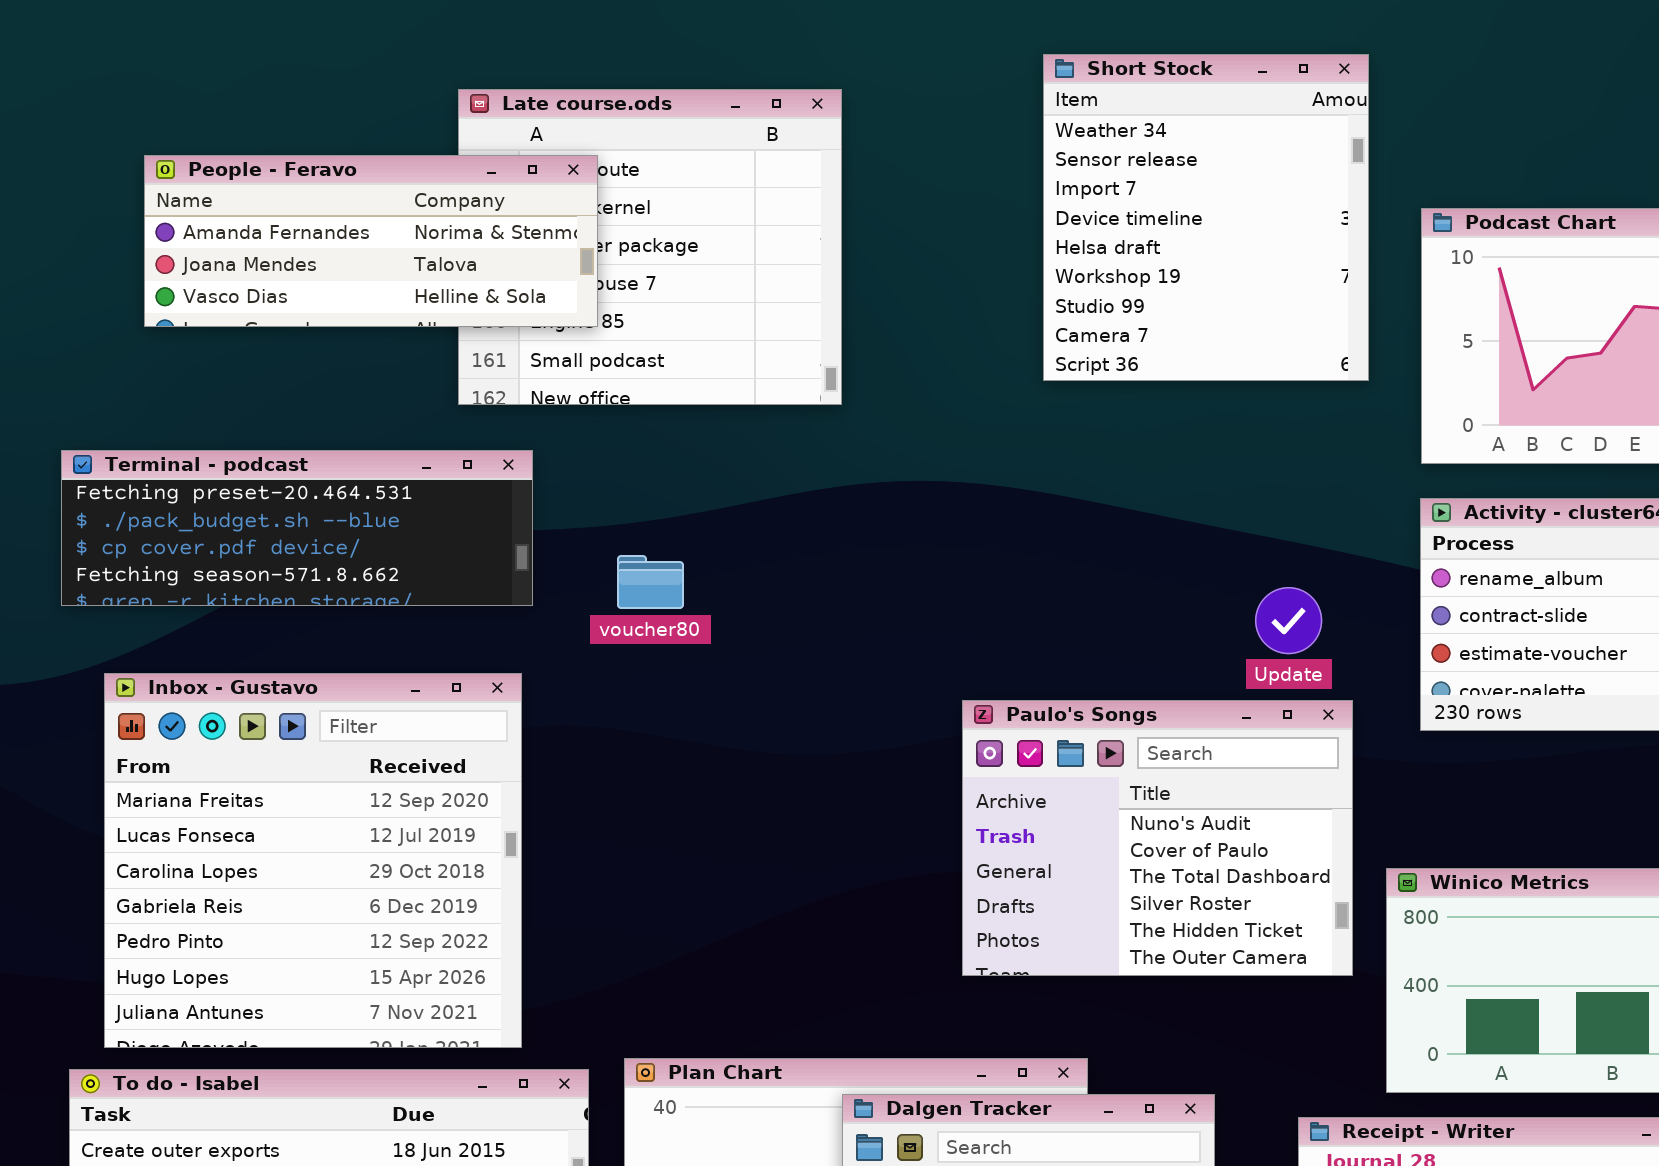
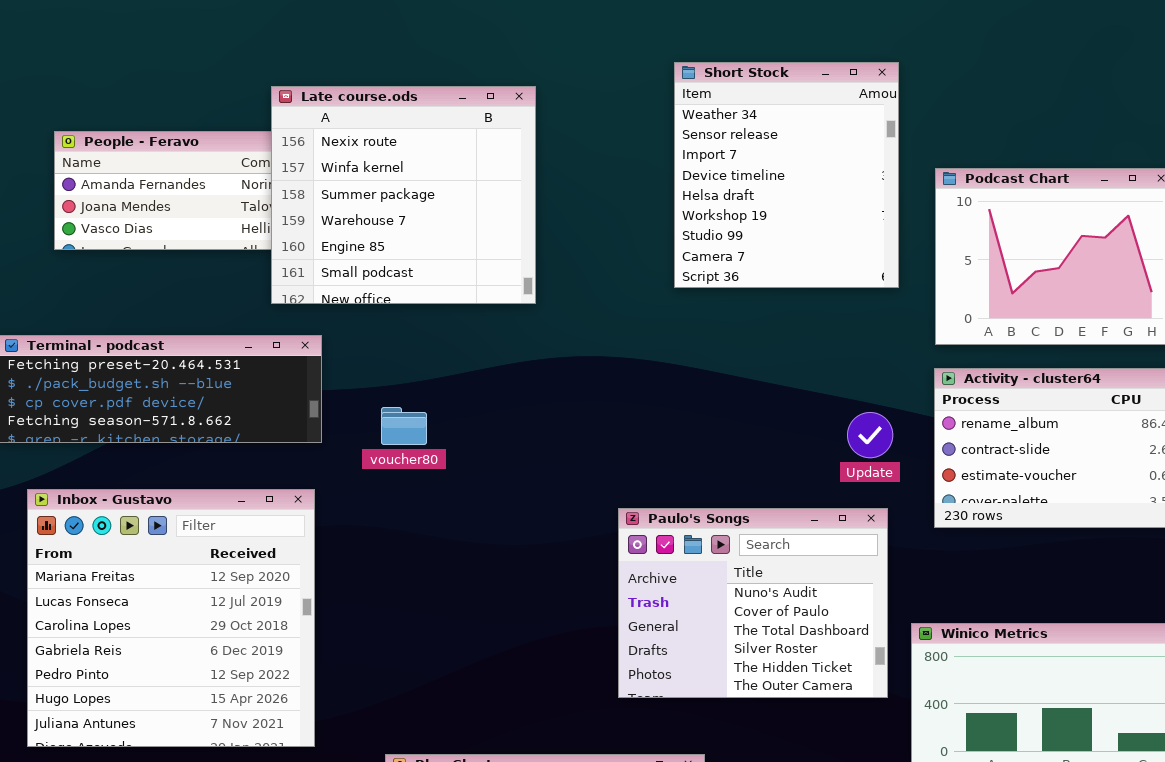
Late course.ods: [458,89,842,405] -> [271,86,536,304], raised
Update: [1255,587,1322,654] -> [847,412,893,458], moved

